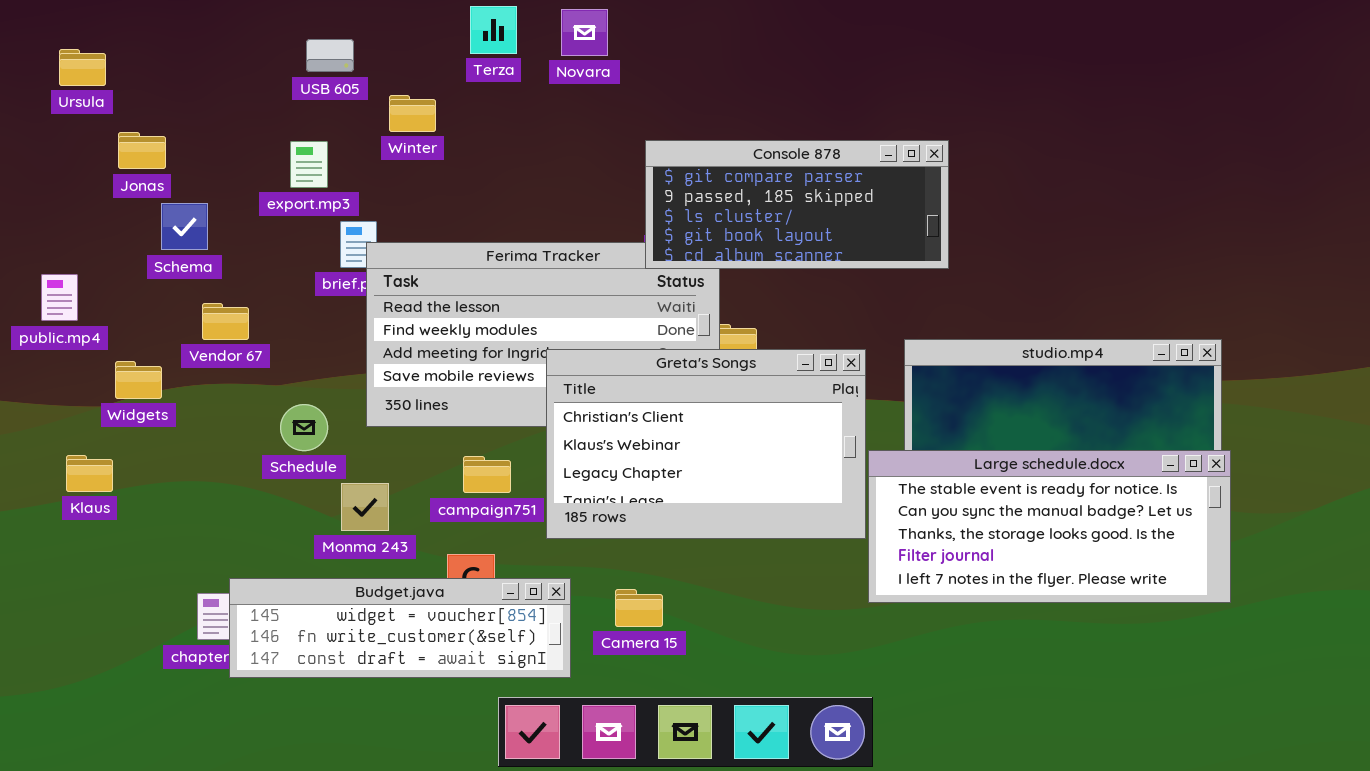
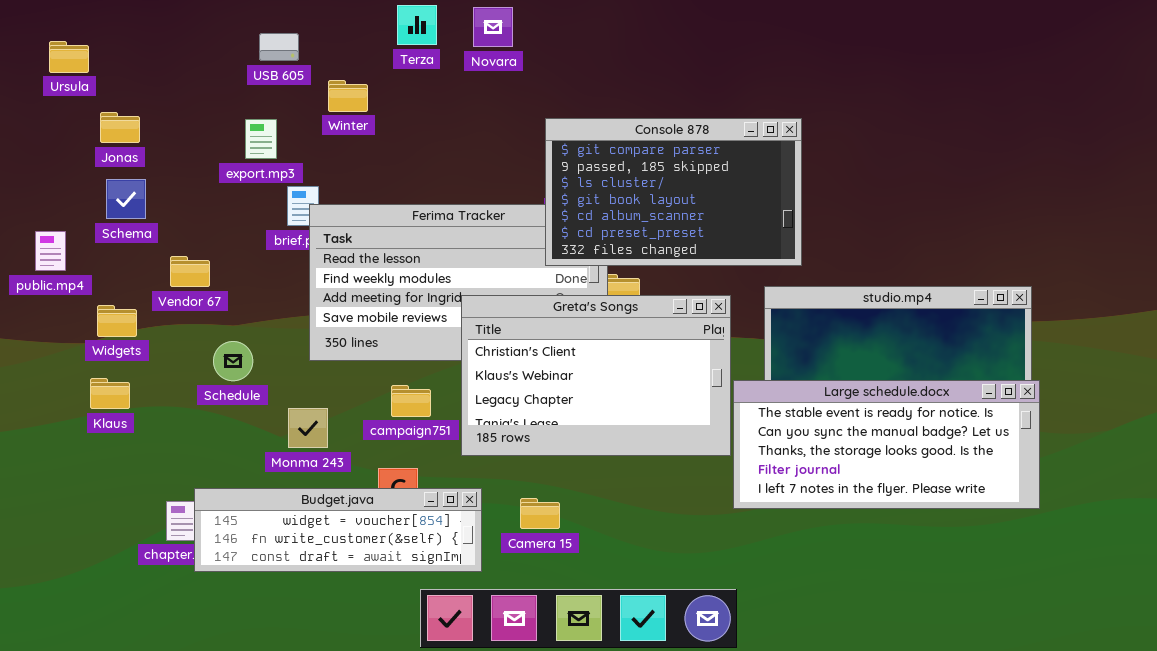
Console 878: [645,140,949,269] -> [545,118,802,266], resized
Schema: [161,203,208,250] -> [106,179,146,219], moved
Schedule: [280,404,328,451] -> [213,341,253,381], moved
Klaus: [66,455,113,492] -> [90,378,130,409], moved

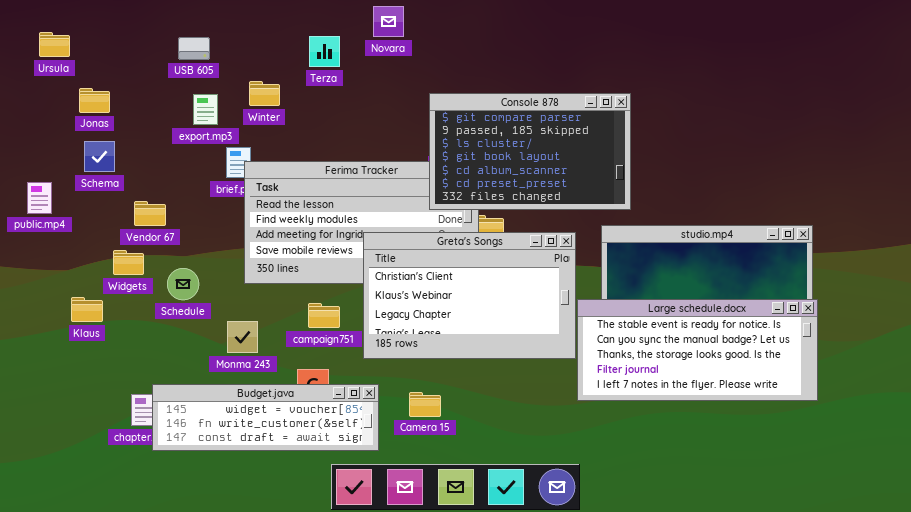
Terza: [397,5,437,45] -> [309,36,340,67], moved
USB 605: [259,33,299,61] -> [178,37,210,60], moved
Winter: [328,80,368,112] -> [249,81,280,106], moved
Widgets: [97,305,137,337] -> [113,250,144,275], moved

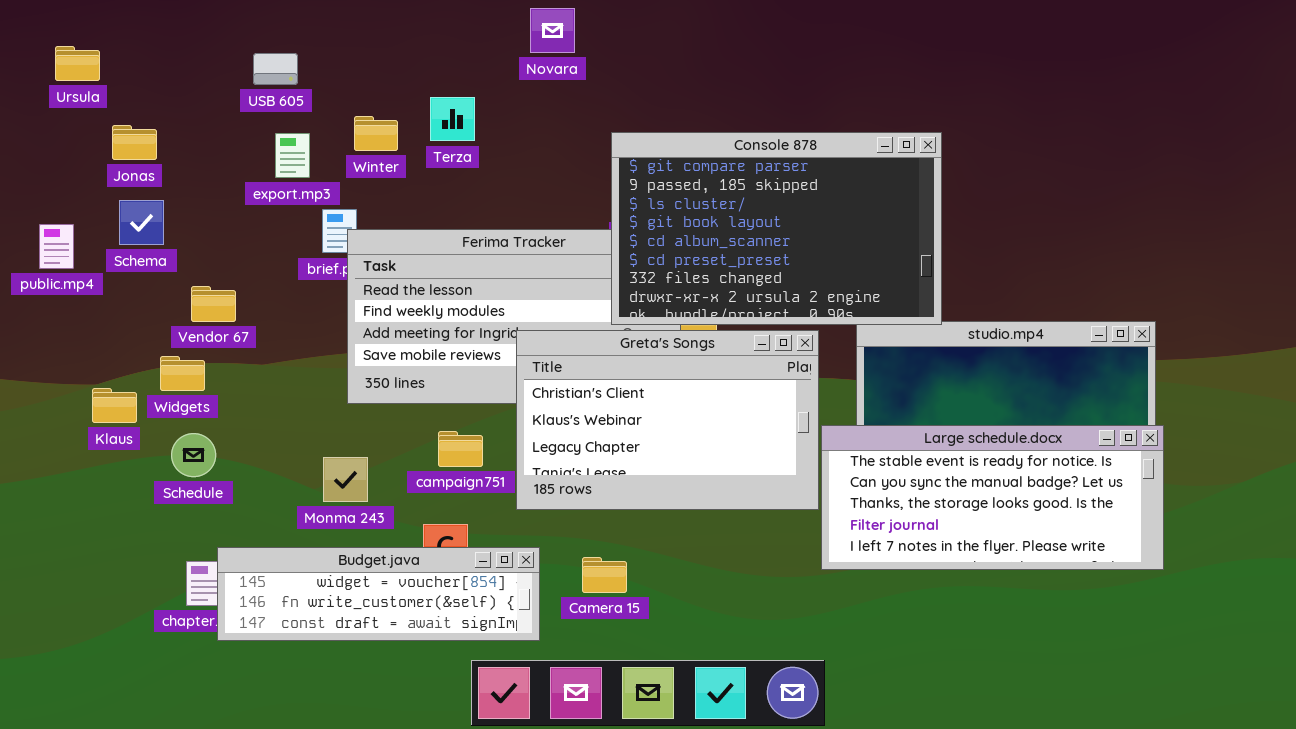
Terza: [309,36,340,67] -> [430,97,475,141], moved
Console 878: [429,93,631,210] -> [611,132,942,325], resized
public.mp4: [27,182,52,214] -> [39,224,74,269], moved
Schedule: [167,268,199,300] -> [171,433,216,477], moved
Klaus: [71,297,103,322] -> [92,388,137,423], moved

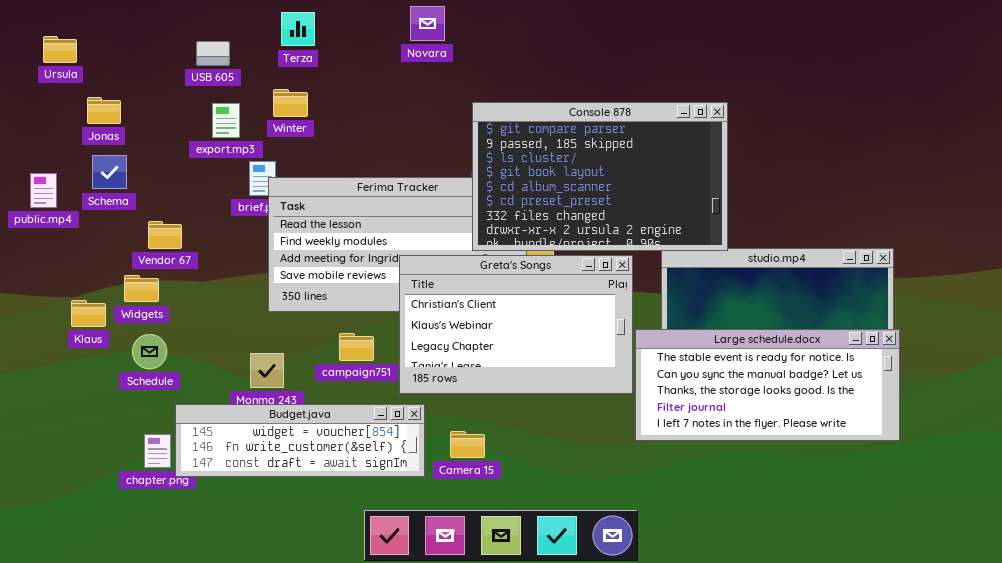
Terza: [430,97,475,141] -> [281,12,315,46], moved
Budget.java: [217,547,540,641] -> [175,404,425,477], moved

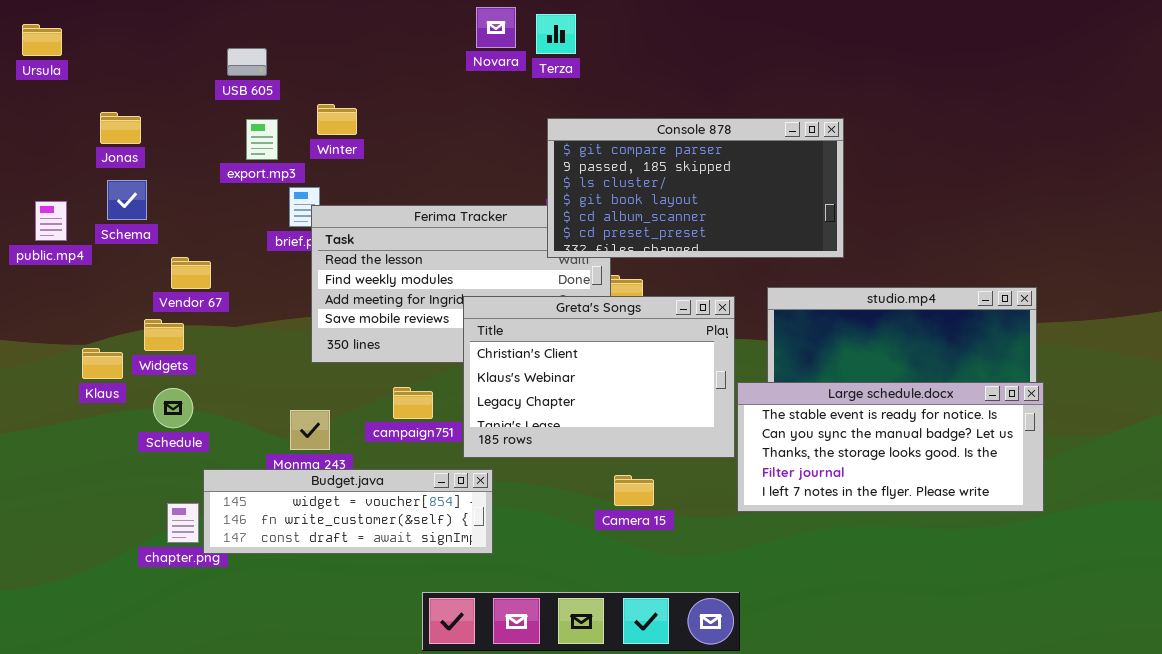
Terza: [281,12,315,46] -> [536,14,576,54], moved
Ursula: [43,36,77,63] -> [22,24,62,56], moved
Console 878: [472,102,728,251] -> [547,118,844,258], resized
Camera 15: [450,431,485,458] -> [614,475,654,506], moved

